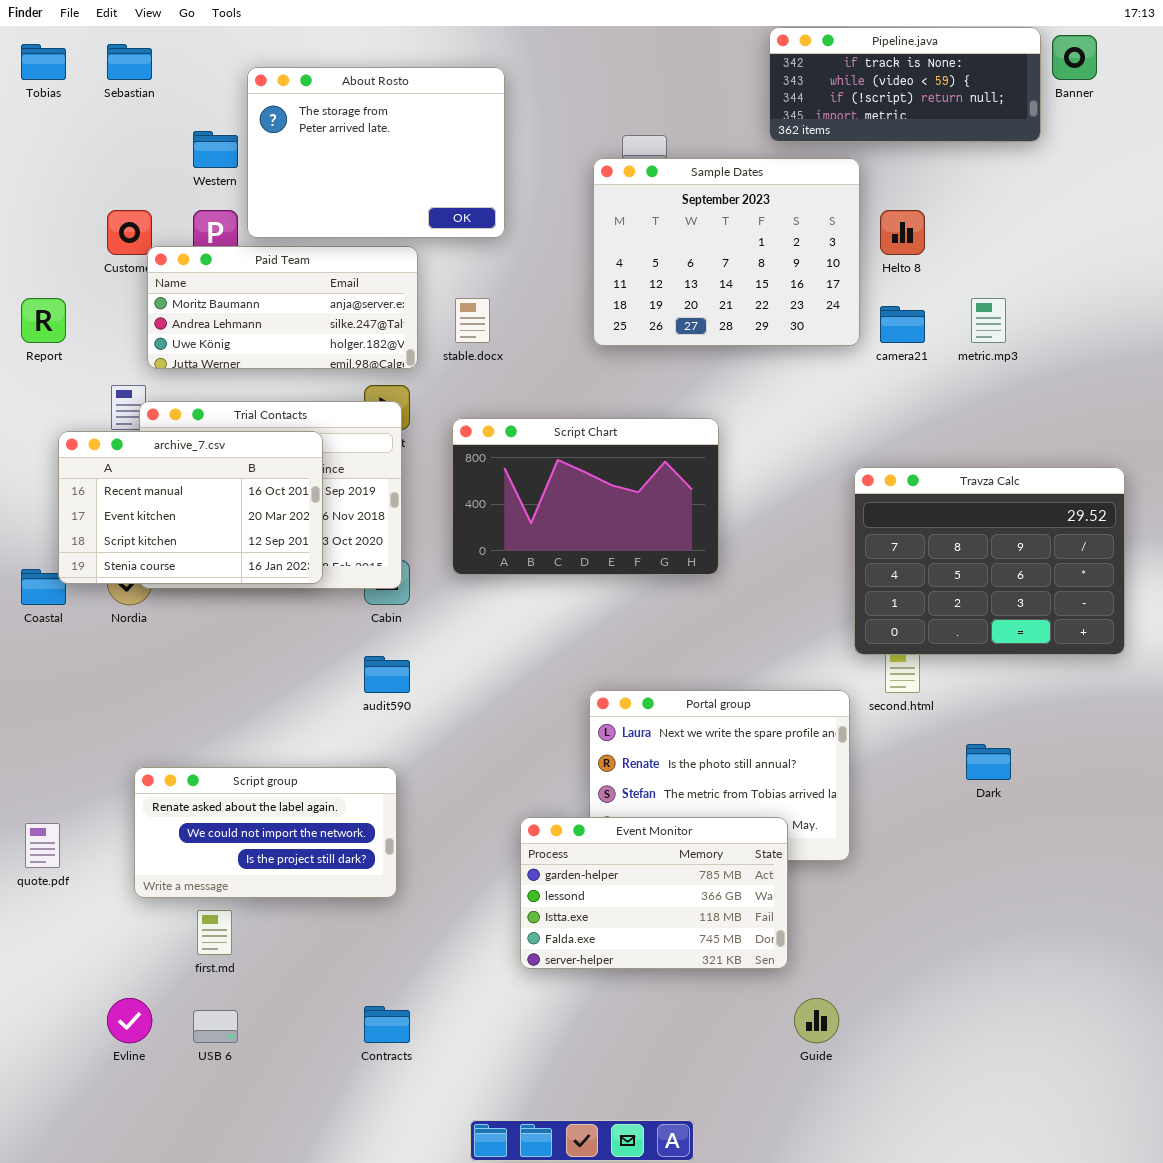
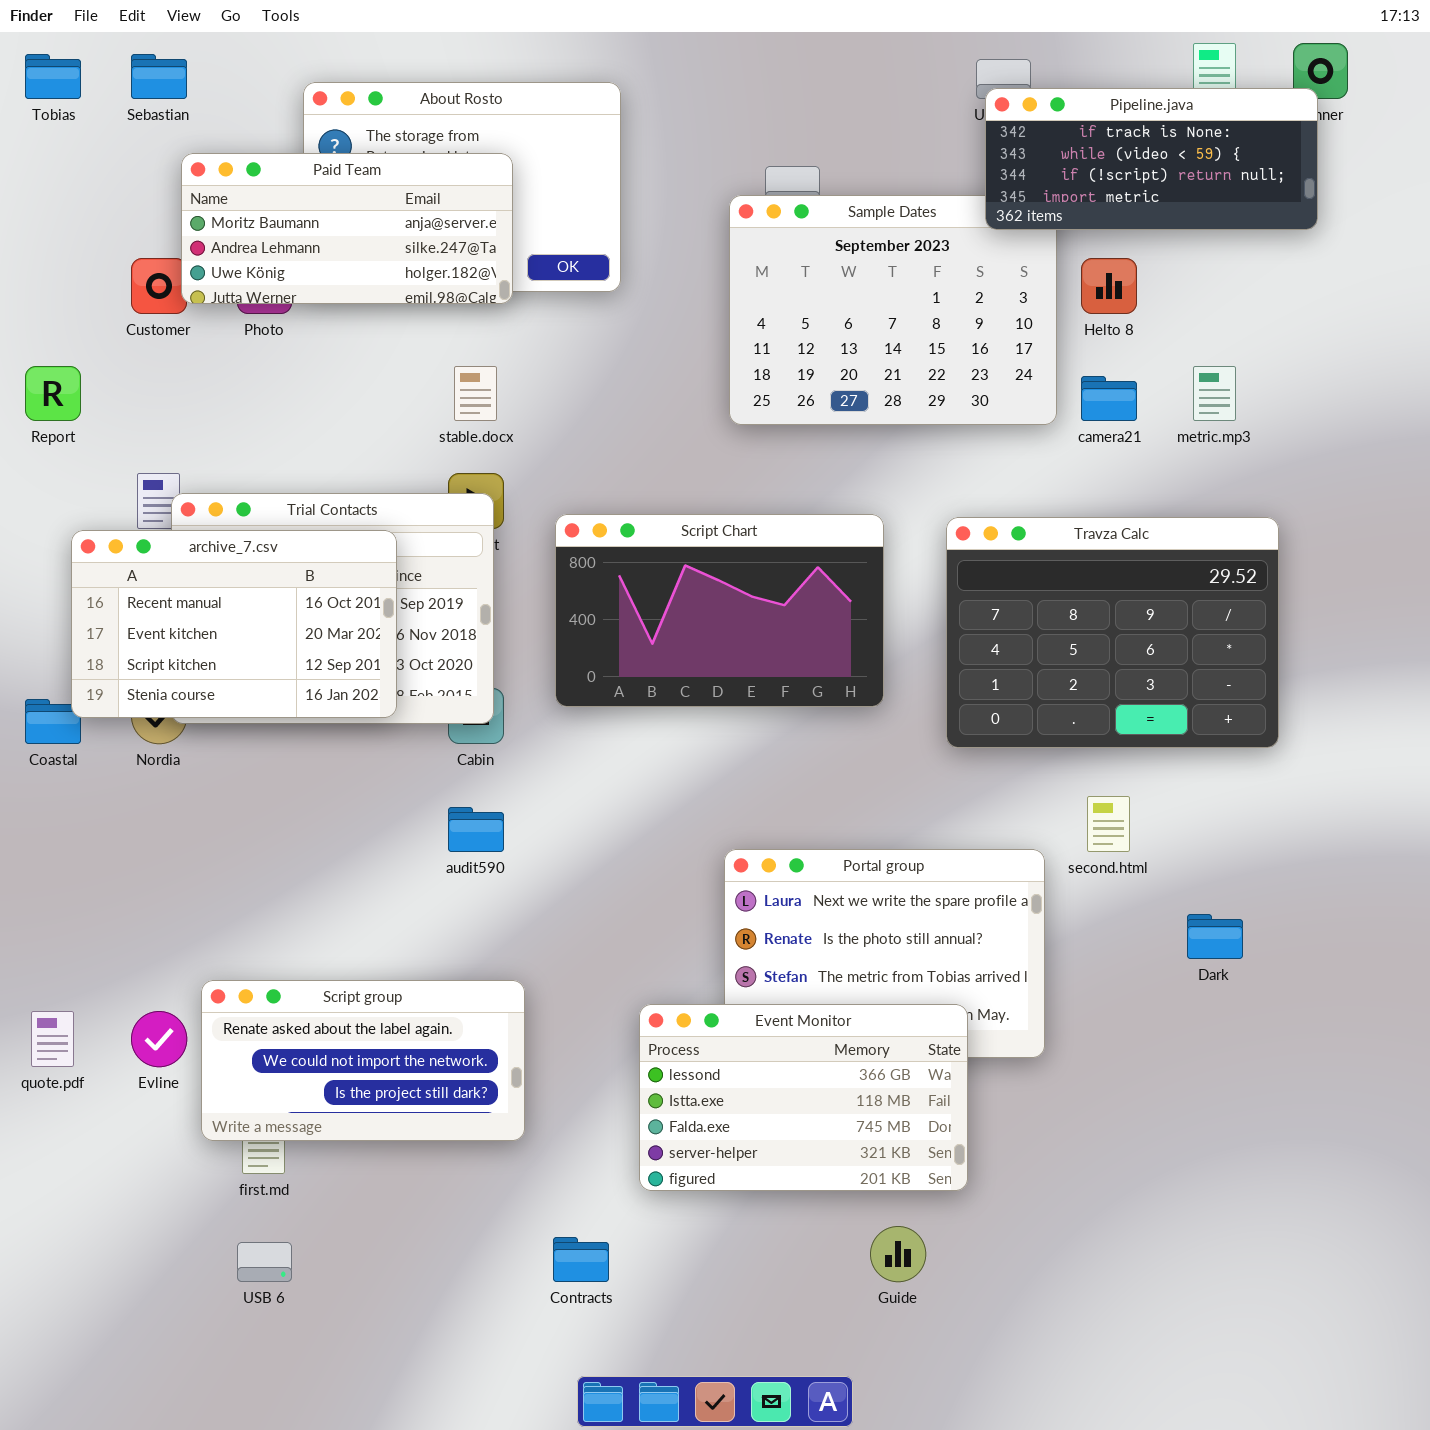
Pipeline.java: [769,27,1041,142] -> [985,88,1318,230], moved
Paid Team: [147,246,418,369] -> [181,153,513,304], moved
stable.docx: [455,298,490,343] -> [454,366,497,421], moved
Travza Calc: [854,467,1125,655] -> [946,517,1279,748], moved
Script group: [134,767,397,898] -> [201,980,525,1141], moved
Event Monitor: [520,817,788,969] -> [639,1004,968,1191], scrolled down 1 row
Evline: [107,998,152,1043] -> [131,1011,187,1067], moved
Guide: [794,998,839,1043] -> [870,1226,926,1282], moved
Contracts: [364,1006,410,1043] -> [553,1237,609,1282], moved

